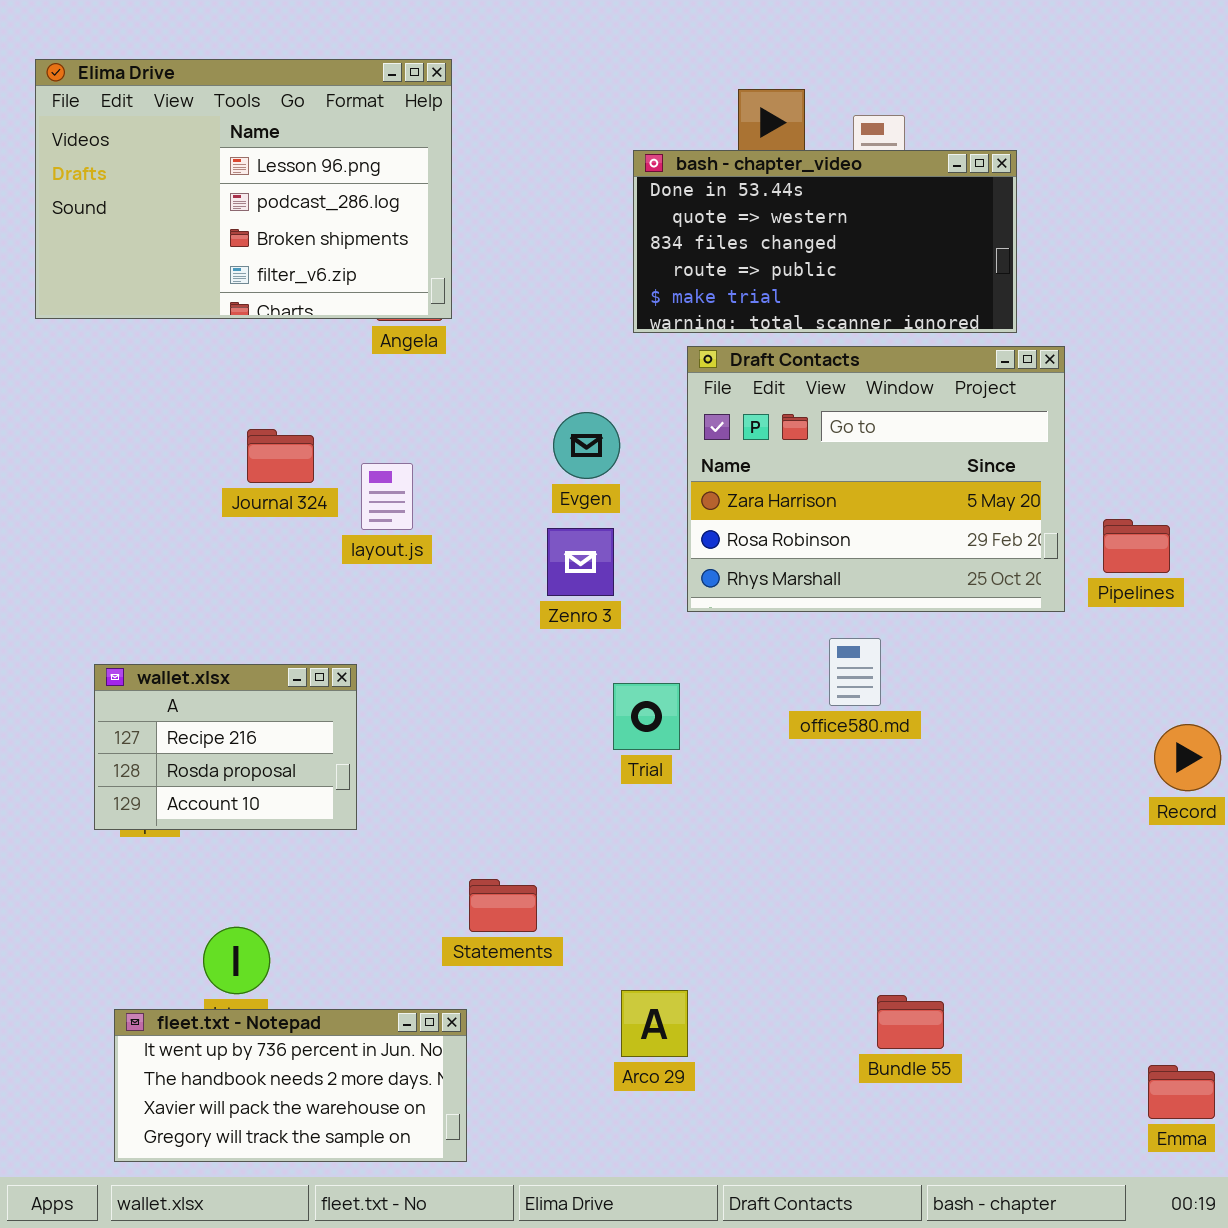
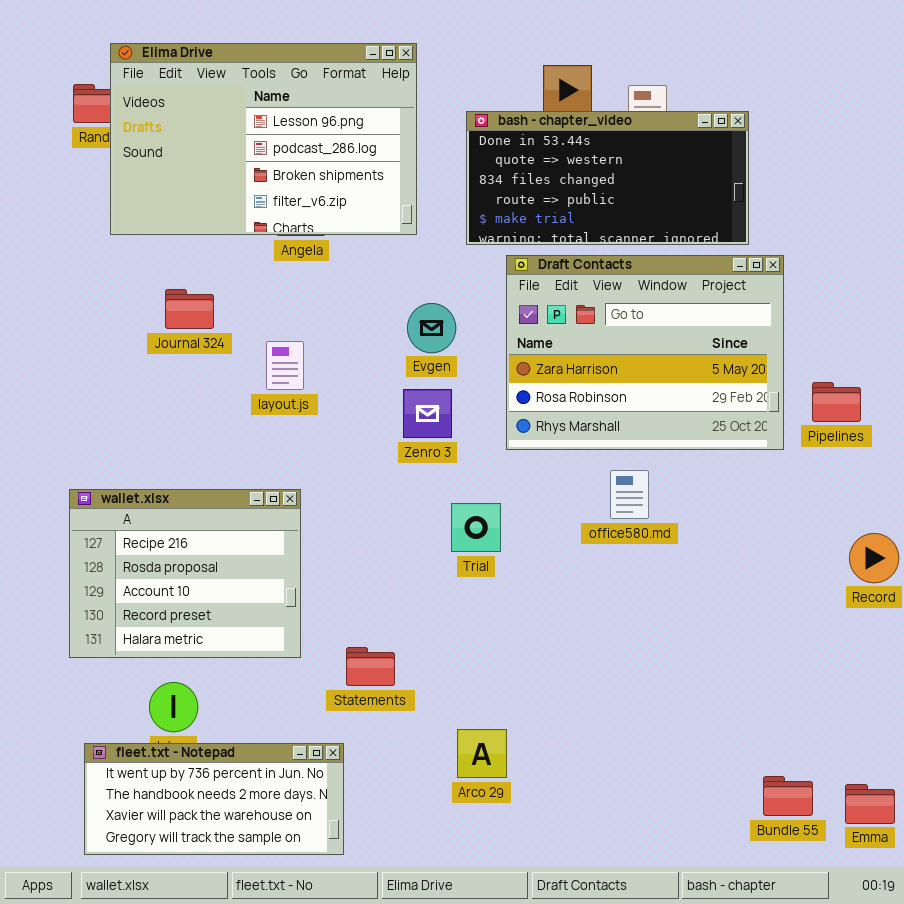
Elima Drive: [35,59,452,319] -> [110,43,417,235], moved
Journal 324: [247,429,314,483] -> [165,289,214,329], moved
wallet.xlsx: [94,664,357,830] -> [69,489,301,658], resized
Bundle 55: [877,995,944,1049] -> [763,776,813,816], moved

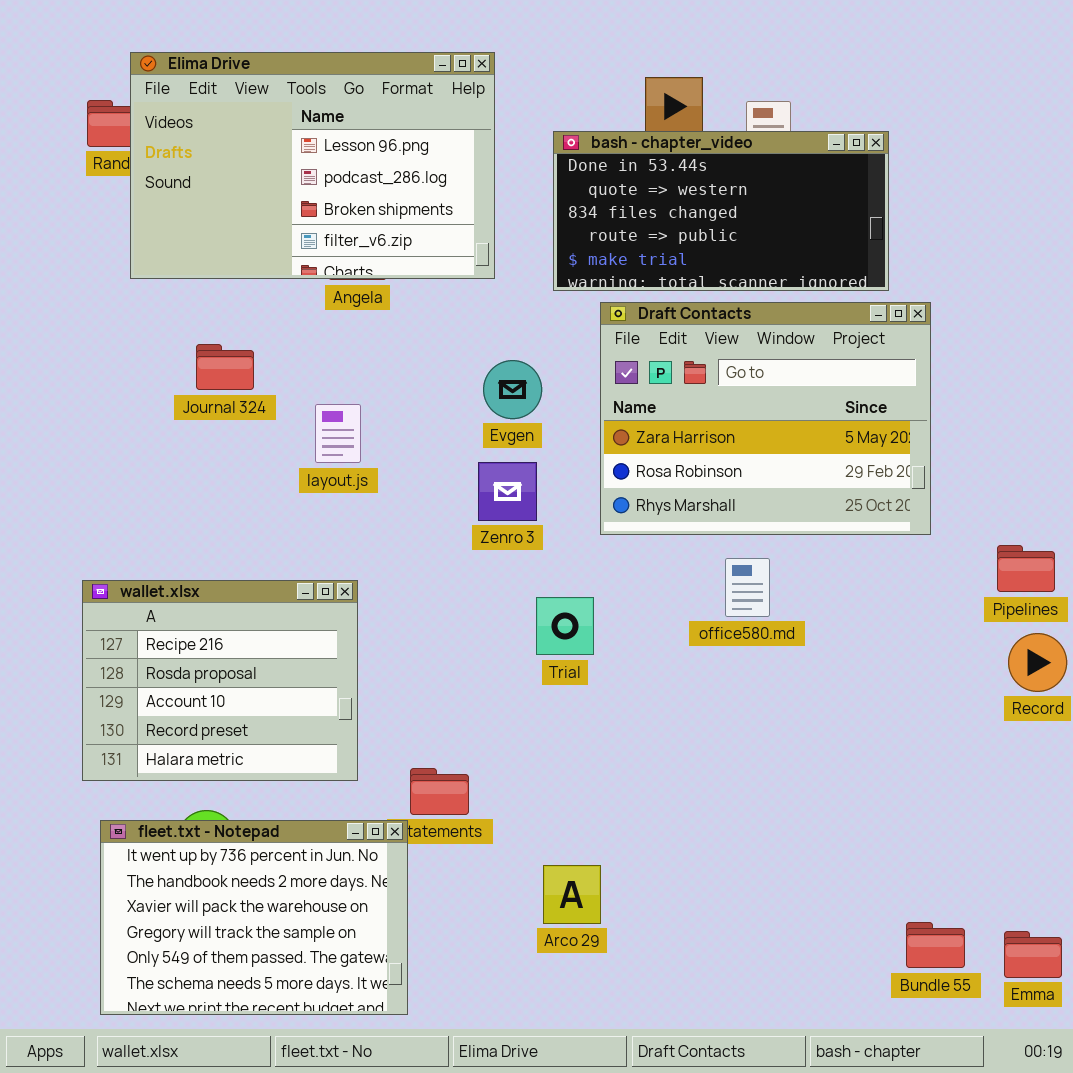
Pipelines: [812,382,861,422] -> [997,545,1055,592], moved
fleet.txt - Notepad: [84,743,344,855] -> [100,820,408,1015], resized

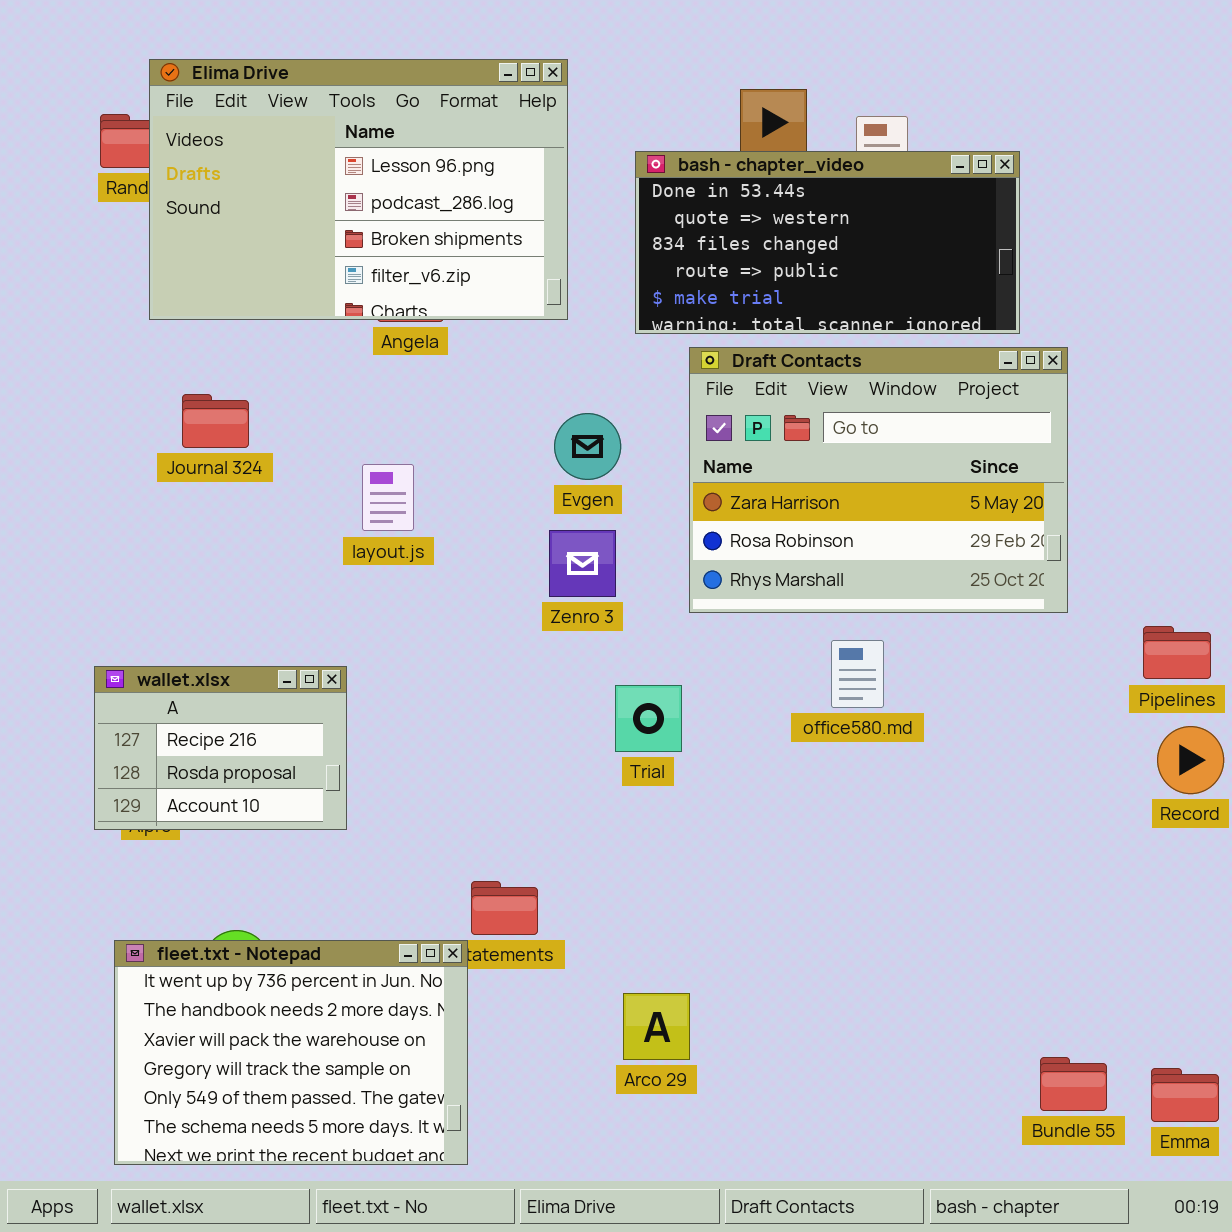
Journal 324: [196,344,254,390] -> [182,394,249,448], moved
wallet.xlsx: [82,580,358,781] -> [94,666,347,830], resized

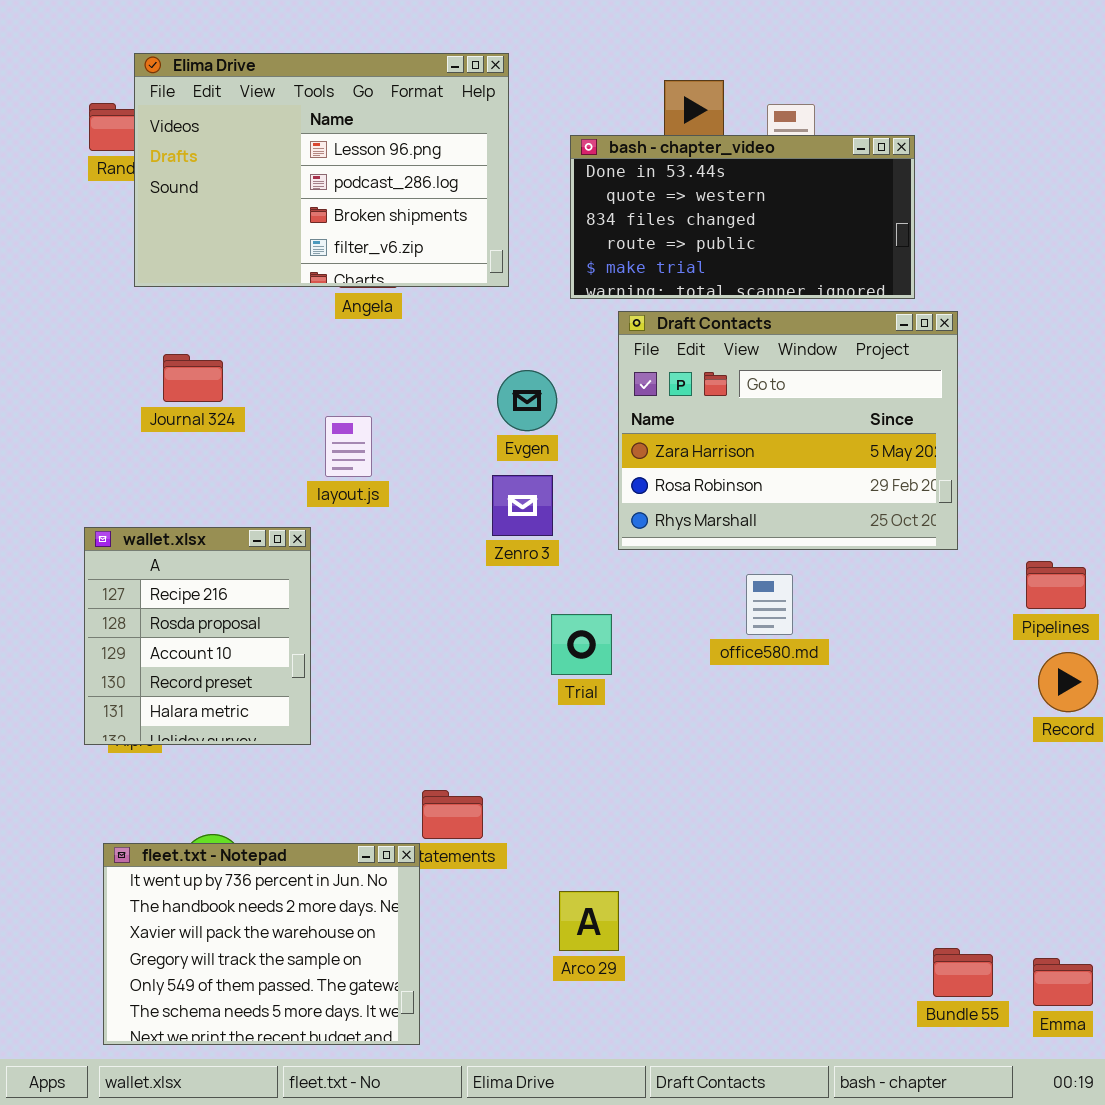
wallet.xlsx: [94,666,347,830] -> [84,527,311,745], resized

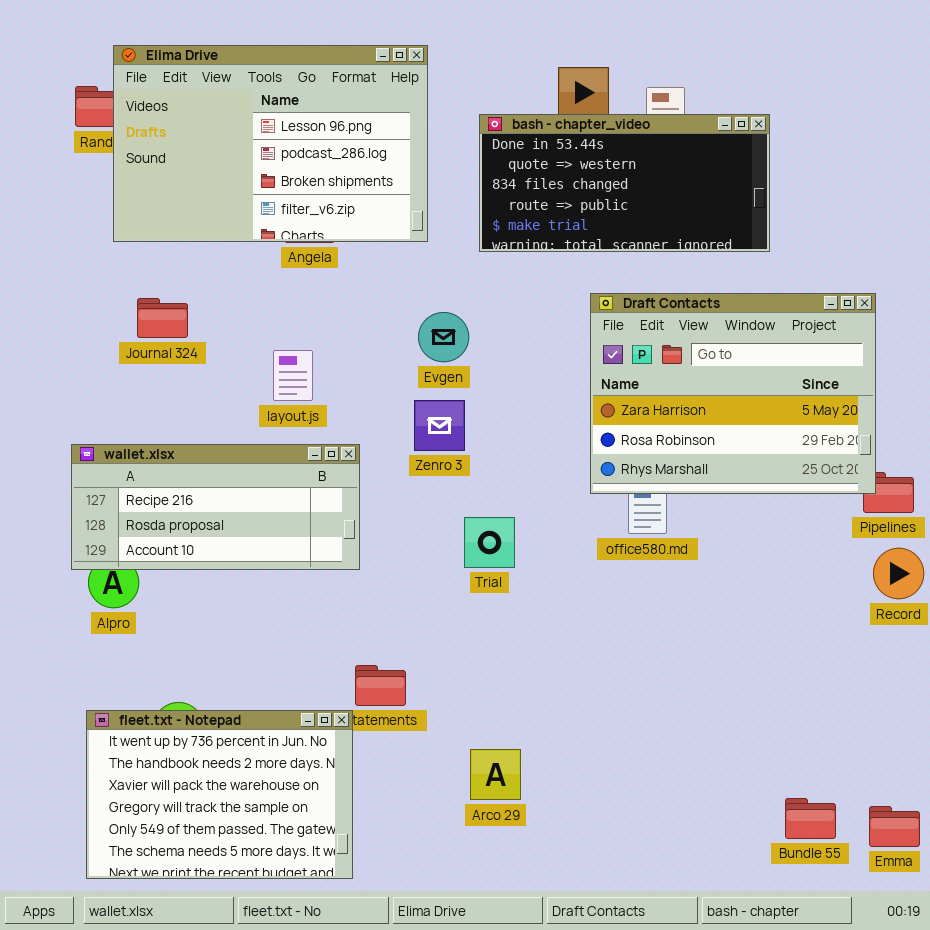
Draft Contacts: [618,311,958,550] -> [590,293,876,494], moved
wallet.xlsx: [84,527,311,745] -> [71,444,360,570], resized

